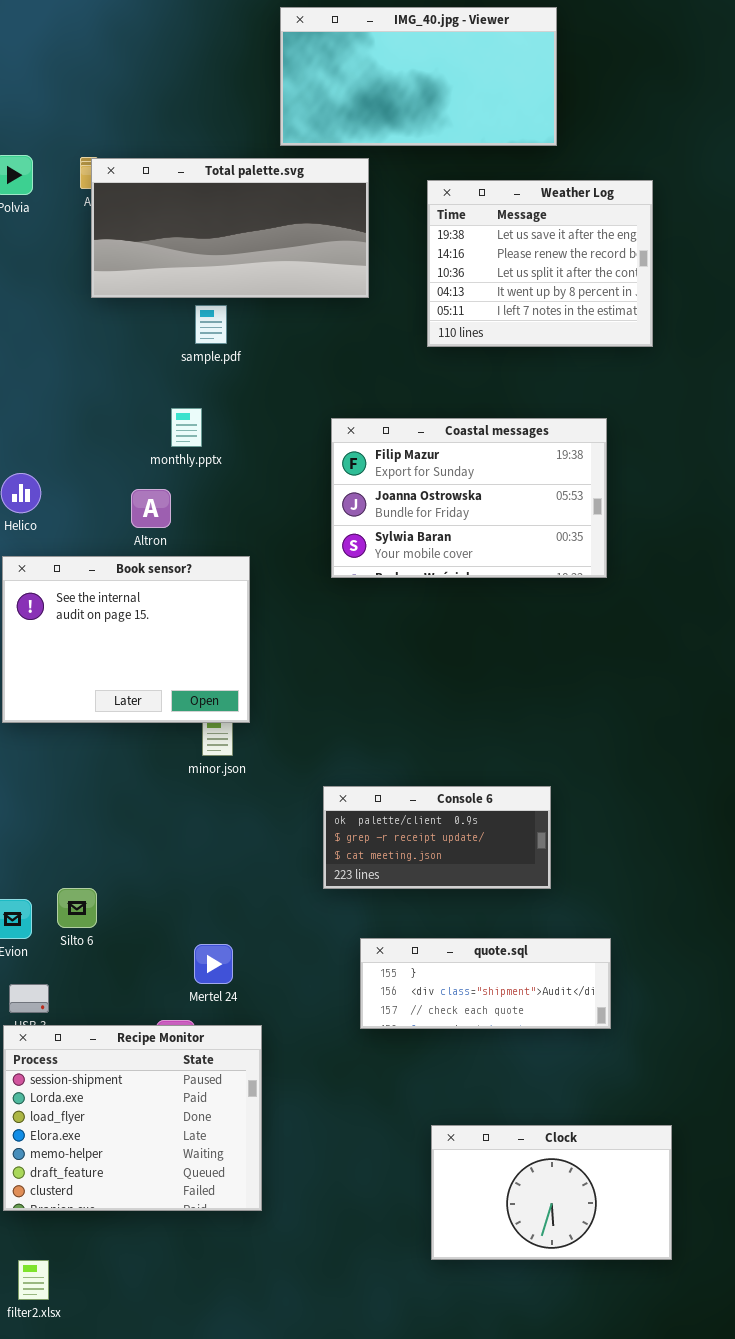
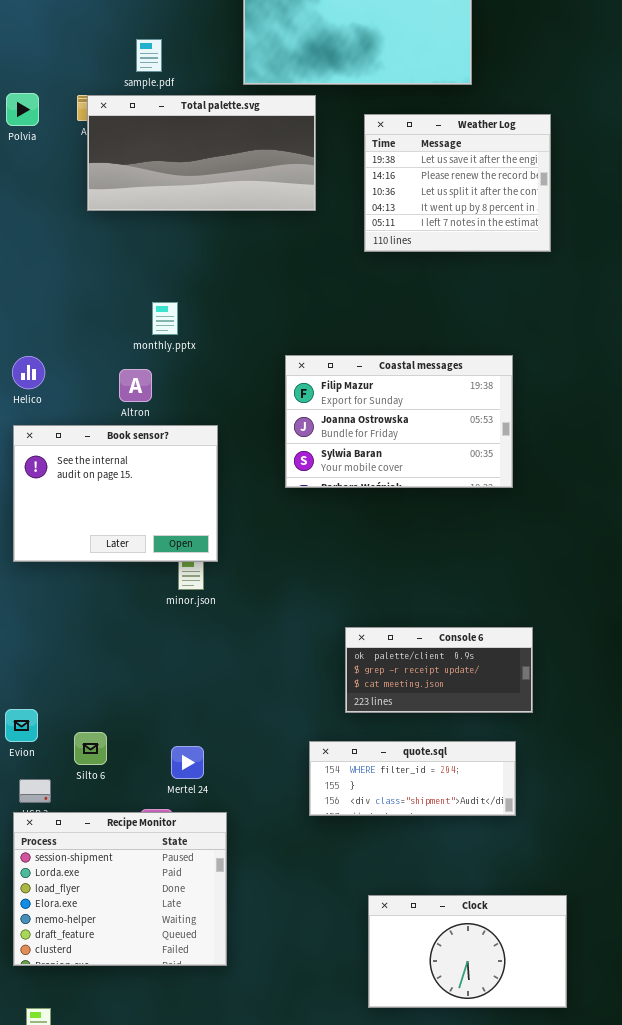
sample.pdf: [195,305,227,344] -> [136,39,162,72], moved
Coastal messages: [331,418,607,578] -> [285,355,513,488], moved
Console 6: [323,786,551,889] -> [345,627,533,713], moved
Silto 6: [57,888,97,928] -> [74,732,107,765], moved
quote.sql: [360,938,611,1029] -> [309,741,516,816], scrolled up 1 row

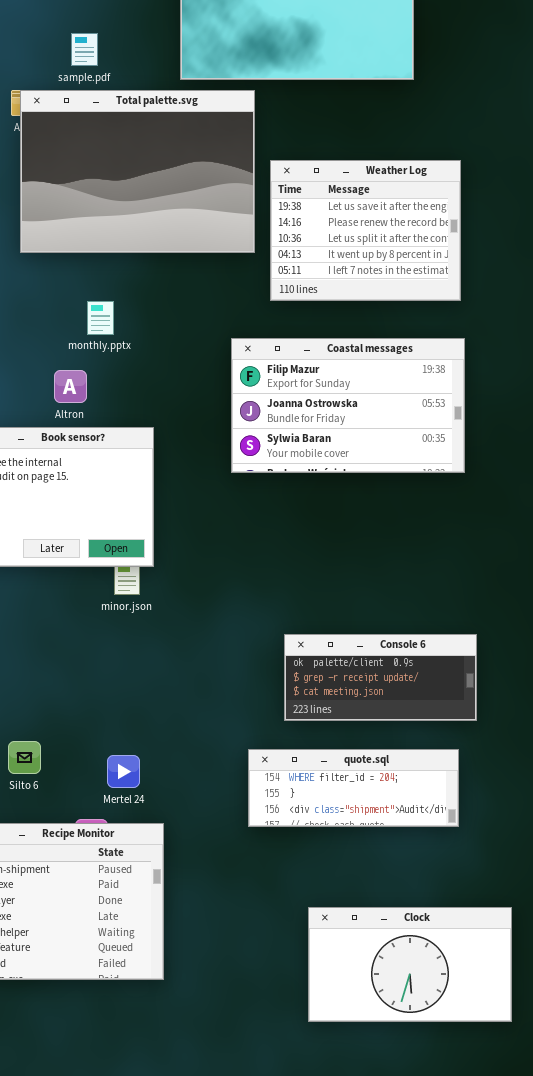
Total palette.svg: [87,95,316,211] -> [20,90,255,253], resized
Weather Log: [364,114,551,252] -> [270,160,461,301], moved
Coastal messages: [285,355,513,488] -> [231,338,465,473], moved

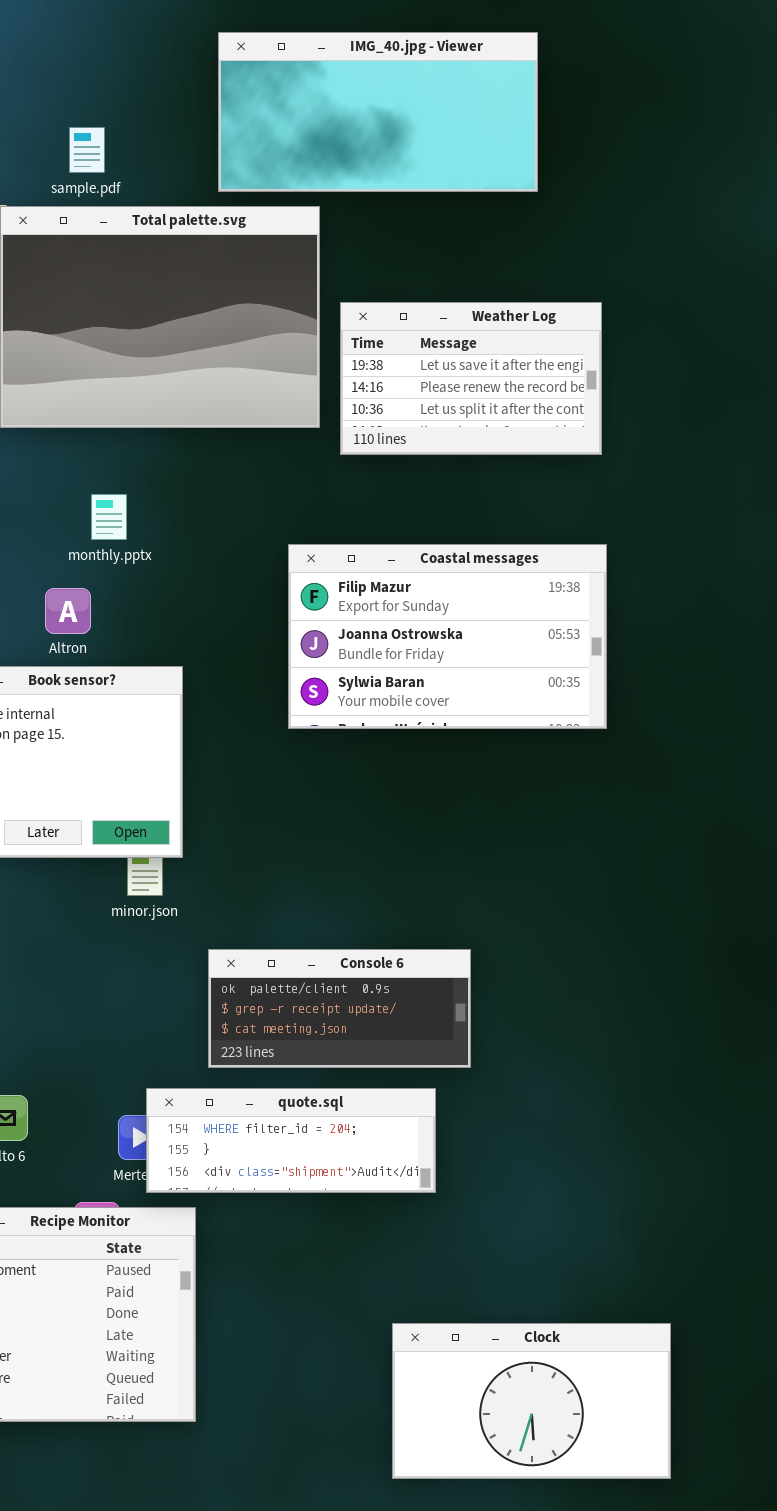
Weather Log: [270,160,461,301] -> [340,302,602,455], resized
Console 6: [284,634,477,721] -> [208,949,471,1068], moved
quote.sql: [248,749,459,827] -> [146,1088,436,1193], moved

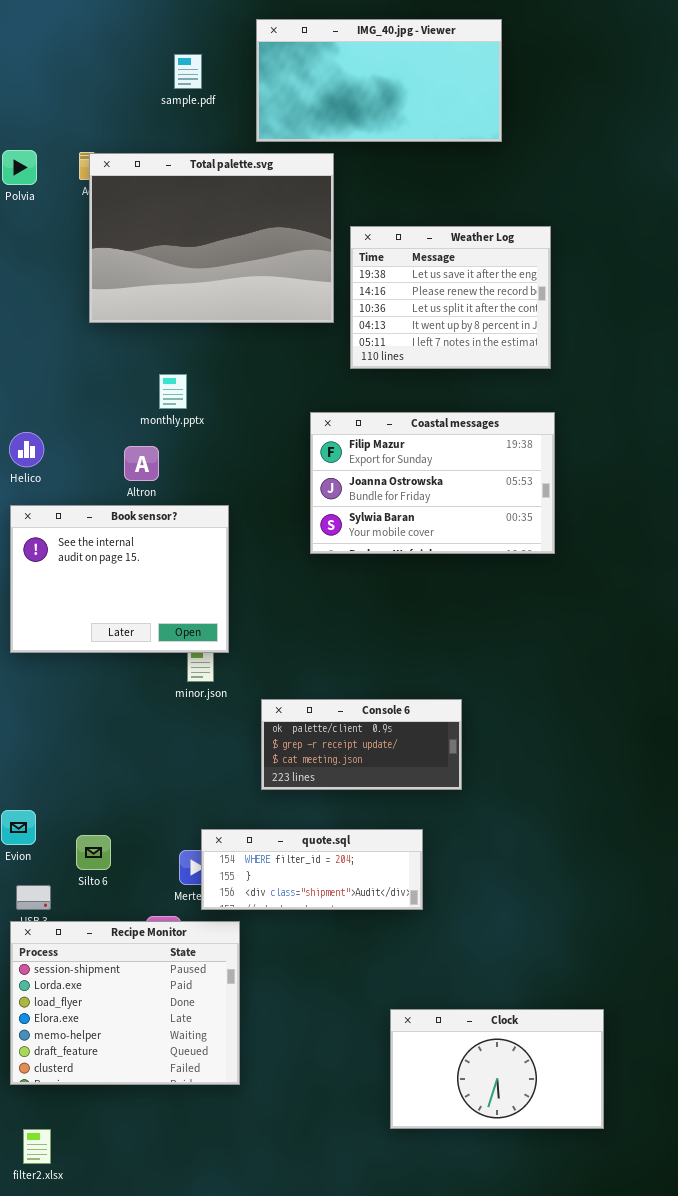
sample.pdf: [69,127,105,173] -> [174,54,202,89], moved
Weather Log: [340,302,602,455] -> [350,226,551,369], resized
Console 6: [208,949,471,1068] -> [261,699,462,790], moved

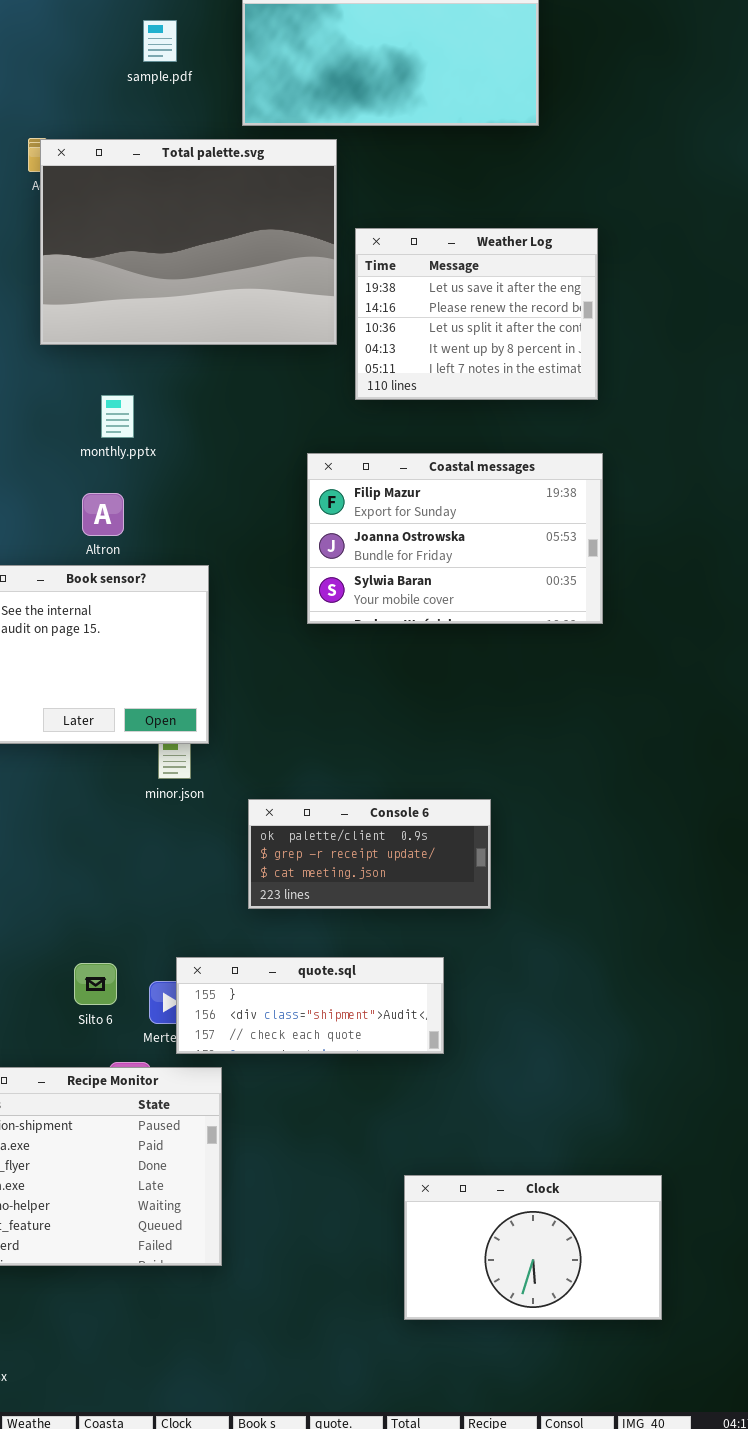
monthly.pptx: [159,374,187,409] -> [101,395,134,438], moved
quote.sql: [201,829,423,910] -> [176,957,444,1054], scrolled down 1 row
Silto 6: [76,835,111,870] -> [74,963,117,1005], moved

